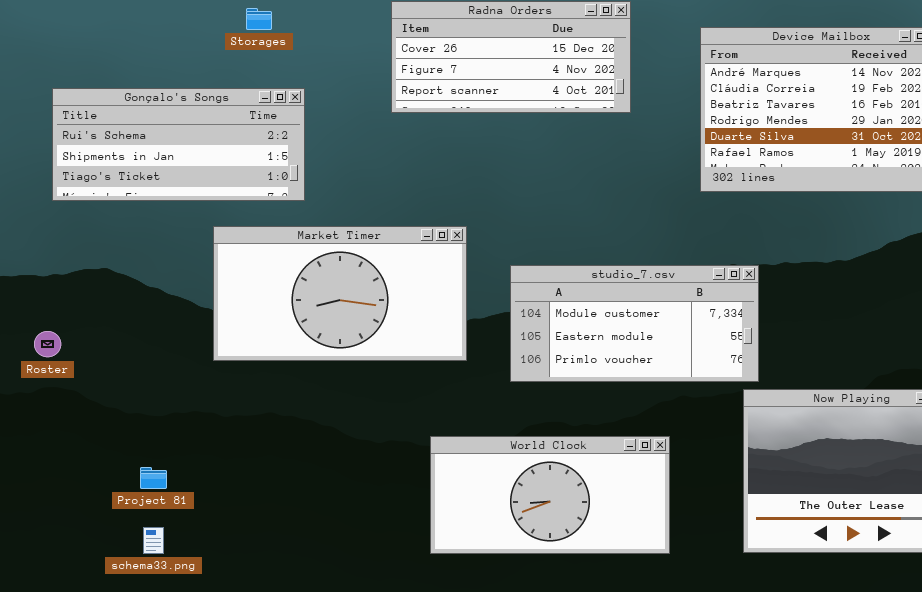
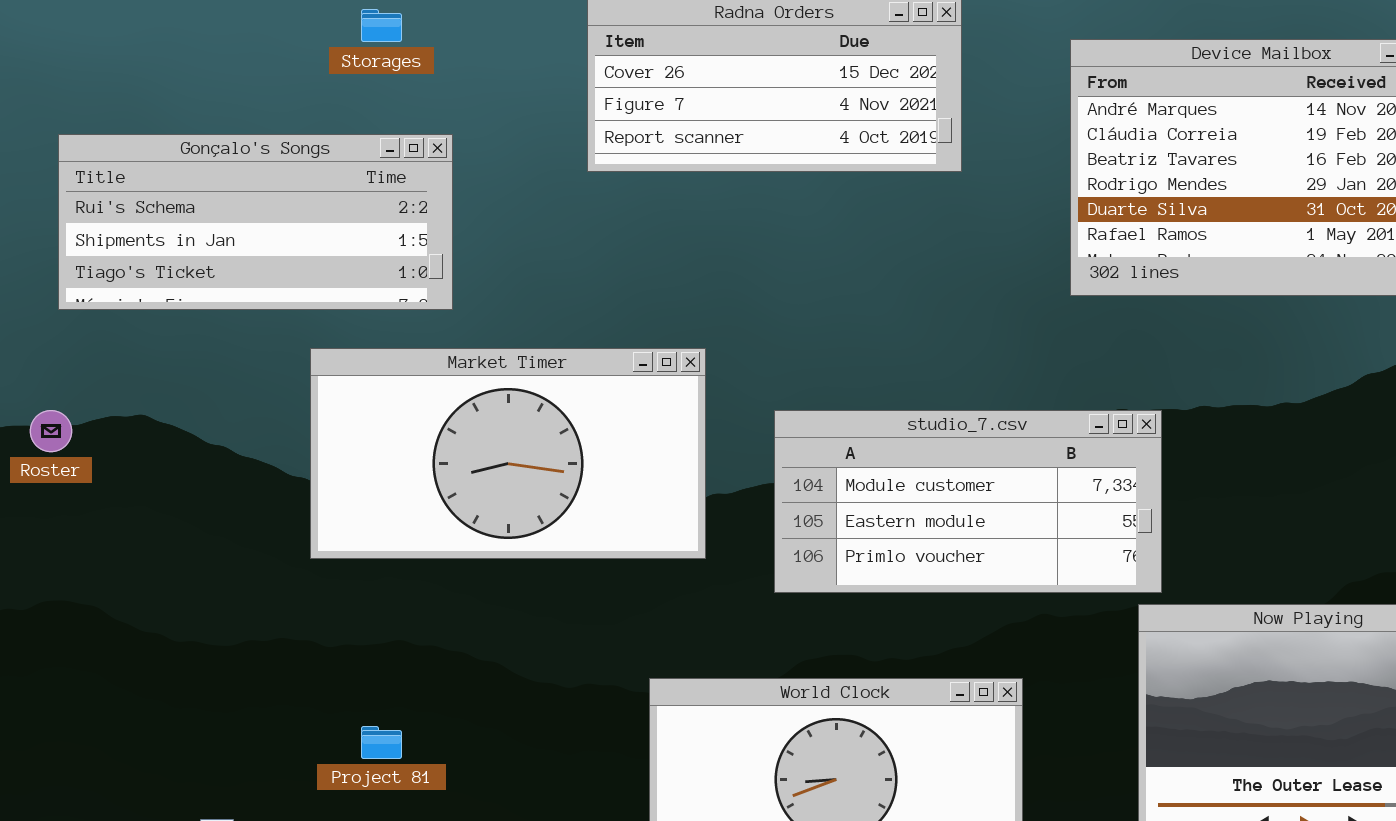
Roster: [34,331,61,357] -> [30,410,72,452], moved
Project 81: [140,467,167,489] -> [361,726,402,759], moved

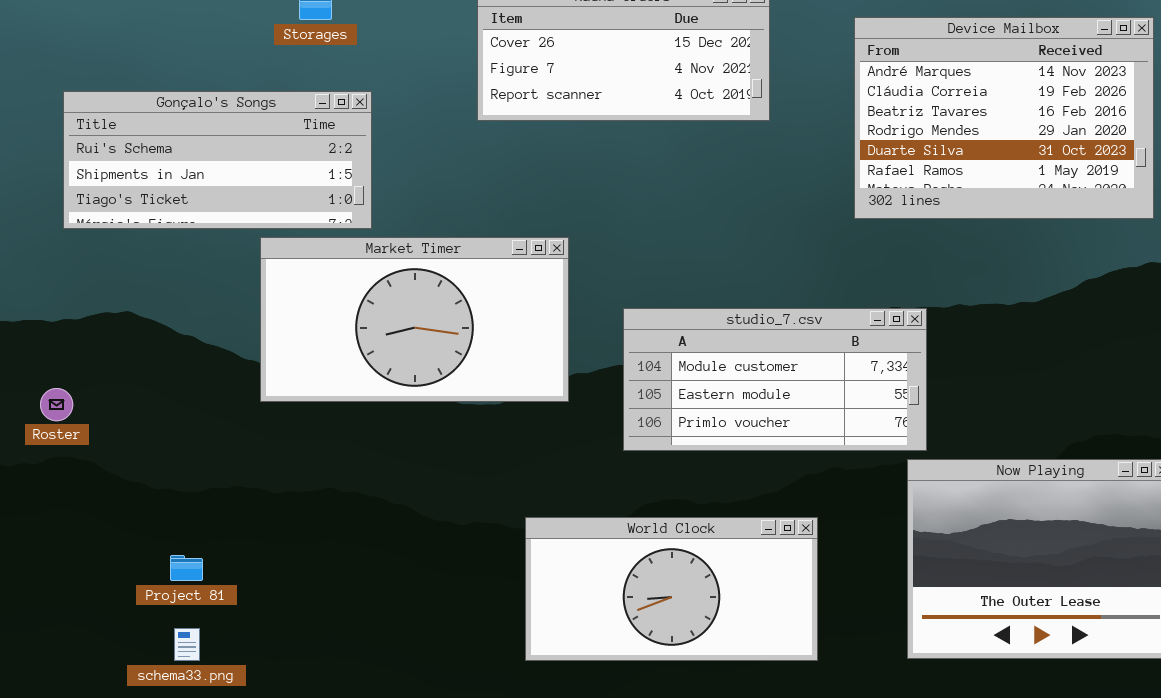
Market Timer: [310,348,706,559] -> [260,237,569,402], moved
Roster: [30,410,72,452] -> [40,388,73,421], moved
Project 81: [361,726,402,759] -> [170,555,203,581], moved

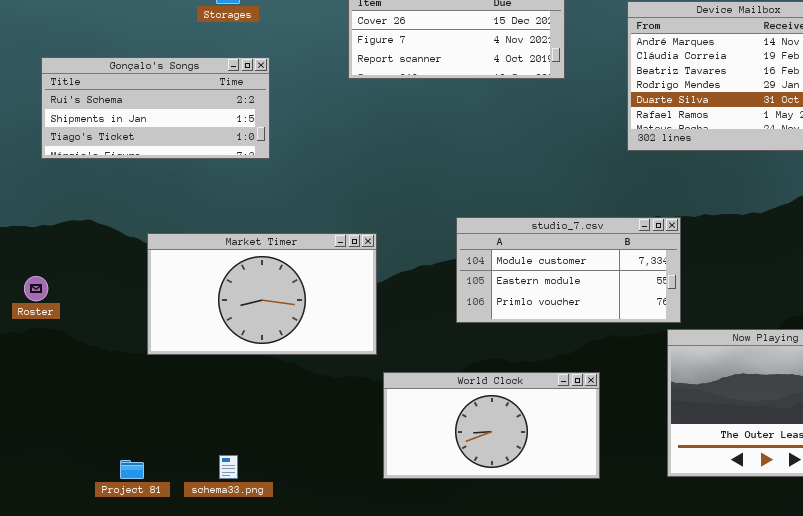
Market Timer: [260,237,569,402] -> [147,233,377,355], moved
Project 81: [170,555,203,581] -> [120,460,144,479], moved
schema33.png: [174,628,200,661] -> [219,455,238,479], moved

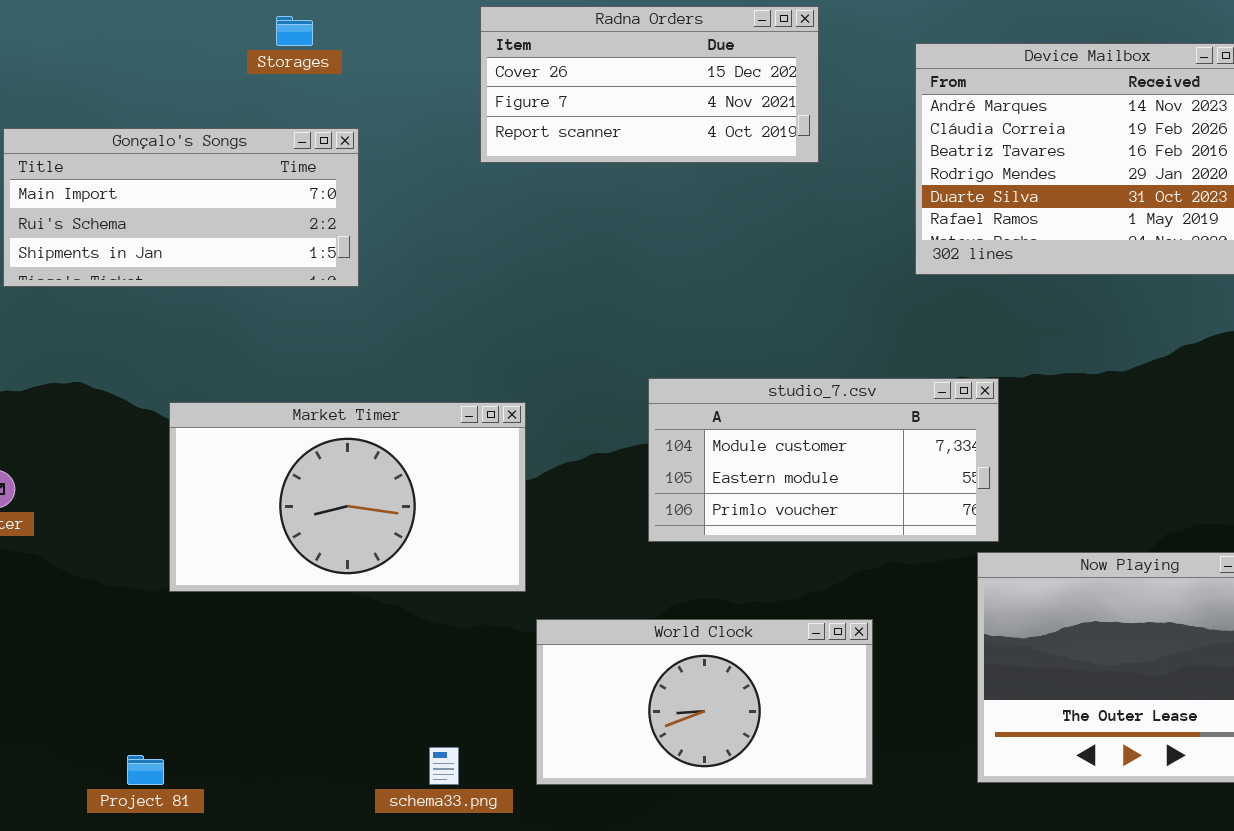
Gonçalo's Songs: [41,57,270,159] -> [3,128,359,287], scrolled up 1 row
schema33.png: [219,455,238,479] -> [429,747,459,785], moved

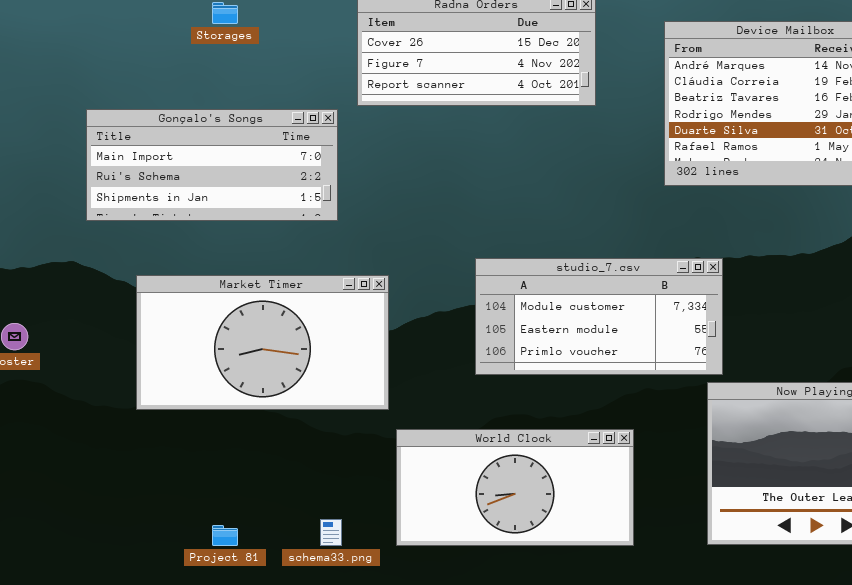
Gonçalo's Songs: [3,128,359,287] -> [86,109,338,221], moved
Project 81: [127,755,164,785] -> [212,525,238,546], moved

